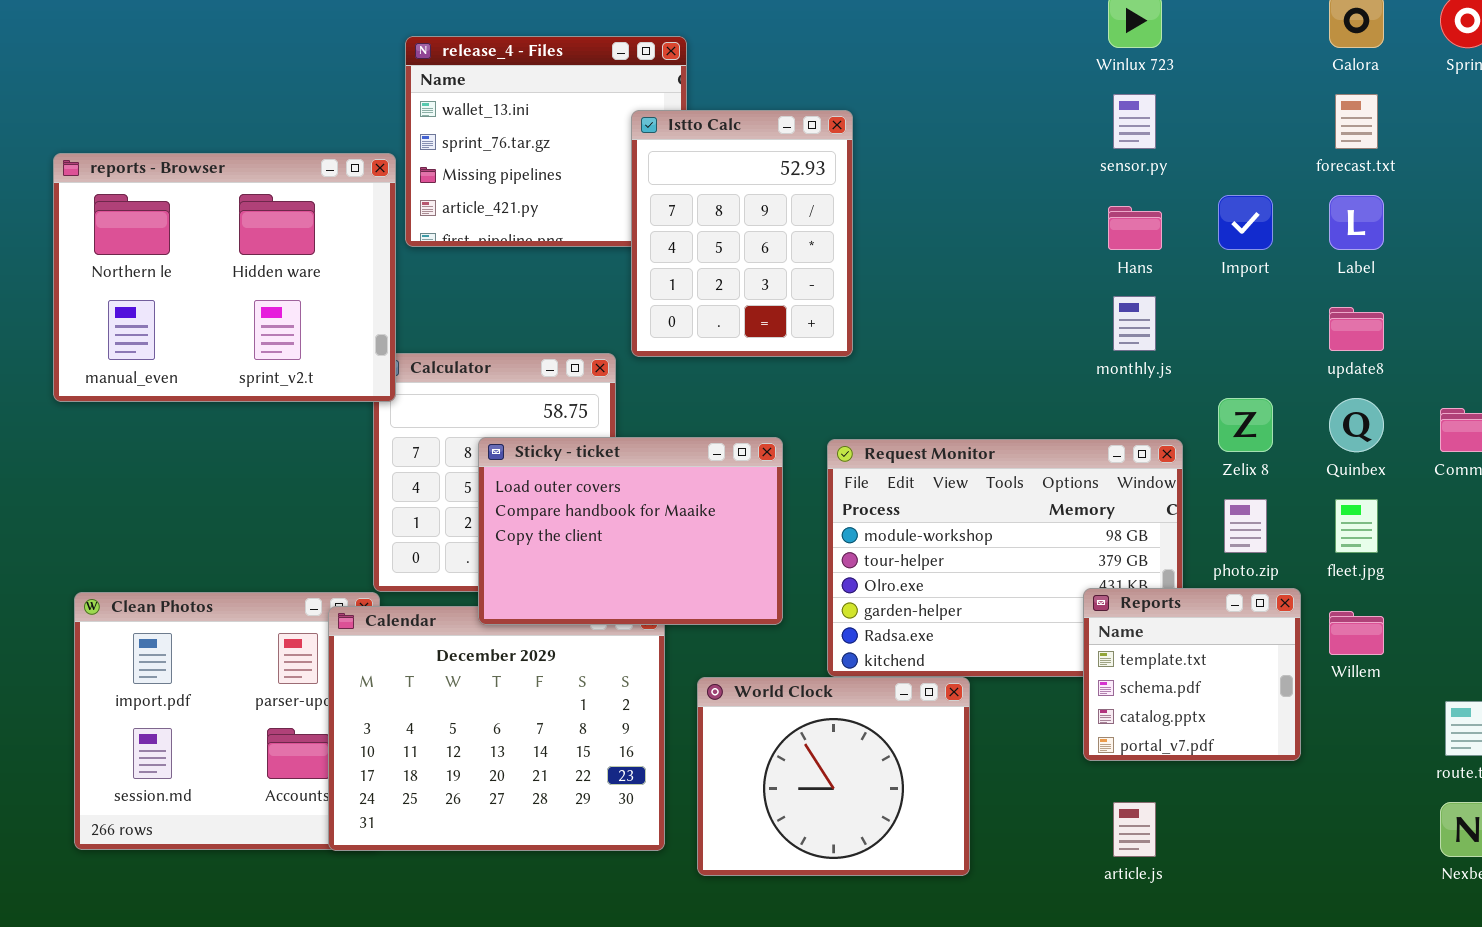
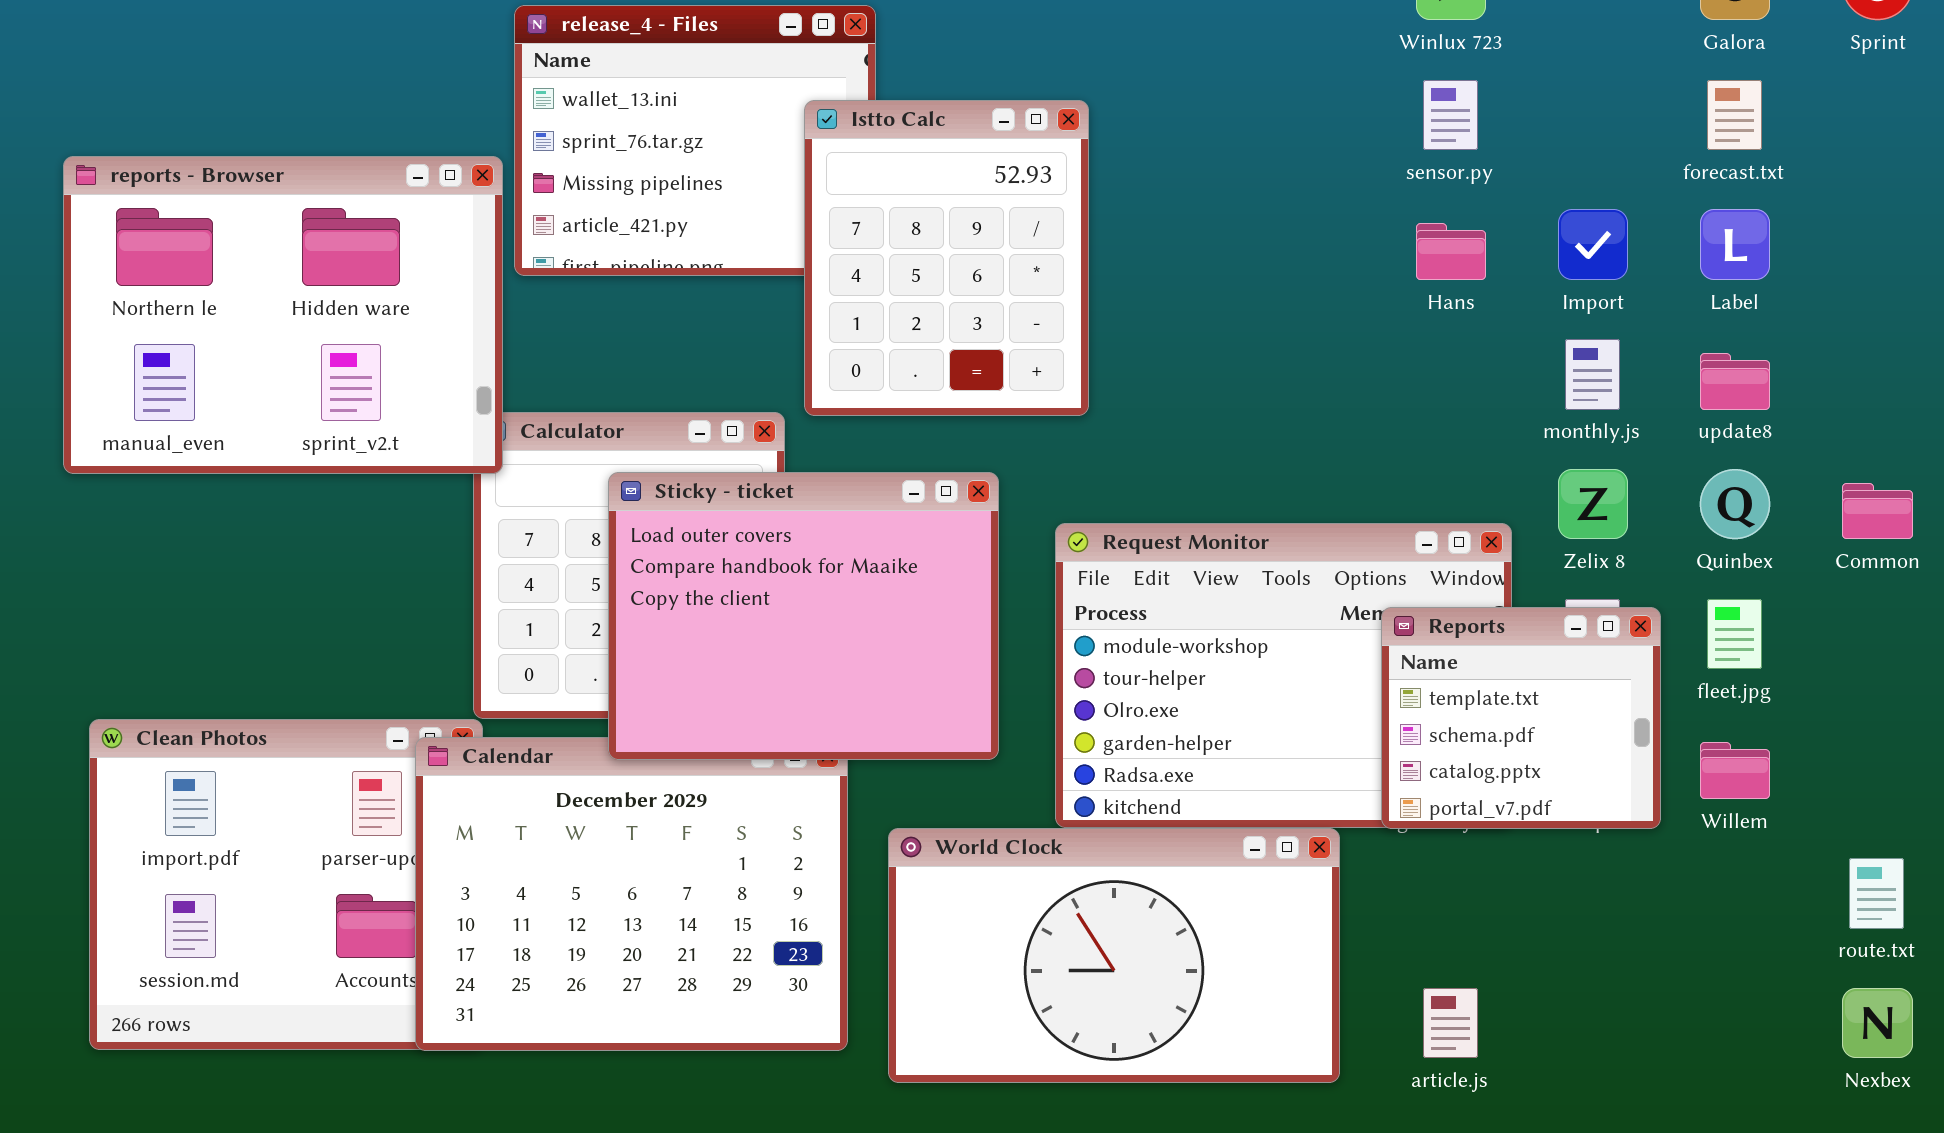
monthly.js: [1113,296,1156,351] -> [1565,339,1620,410], moved
Sticky - ticket: [478,437,783,625] -> [608,472,999,760], resized
Reports: [1083,588,1301,761] -> [1381,607,1661,829], moved
World Clock: [697,677,970,876] -> [888,828,1340,1083], resized

